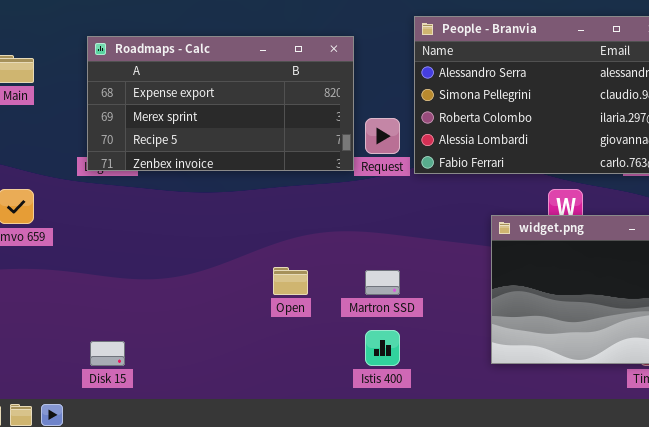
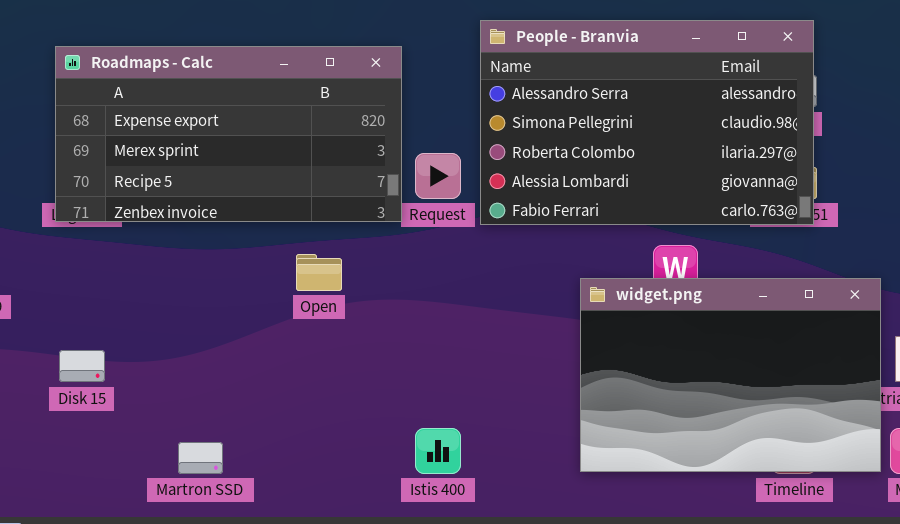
Open: [273,267,308,295] -> [296,254,342,291], moved
Martron SSD: [365,270,400,295] -> [178,442,223,474], moved
Disk 15: [90,341,125,366] -> [59,350,105,382], moved

